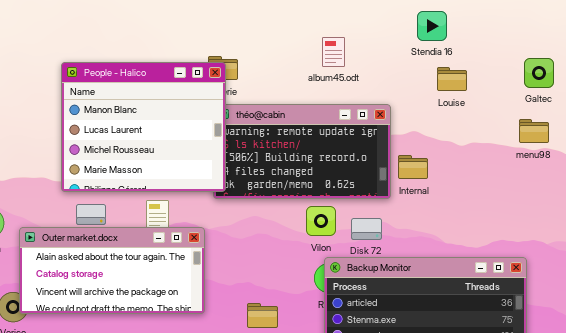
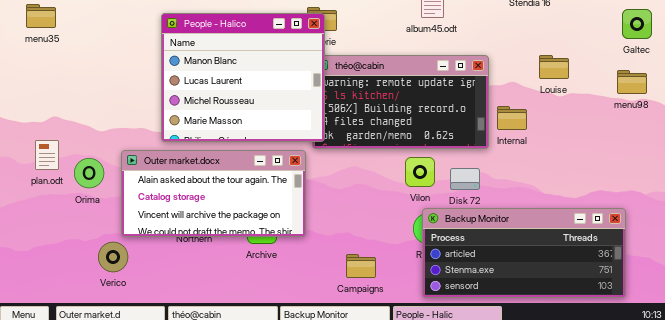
Louise: [437,67,467,91] -> [539,55,569,79], moved
Outer market.docx: [19,227,205,314] -> [121,150,306,237], moved

